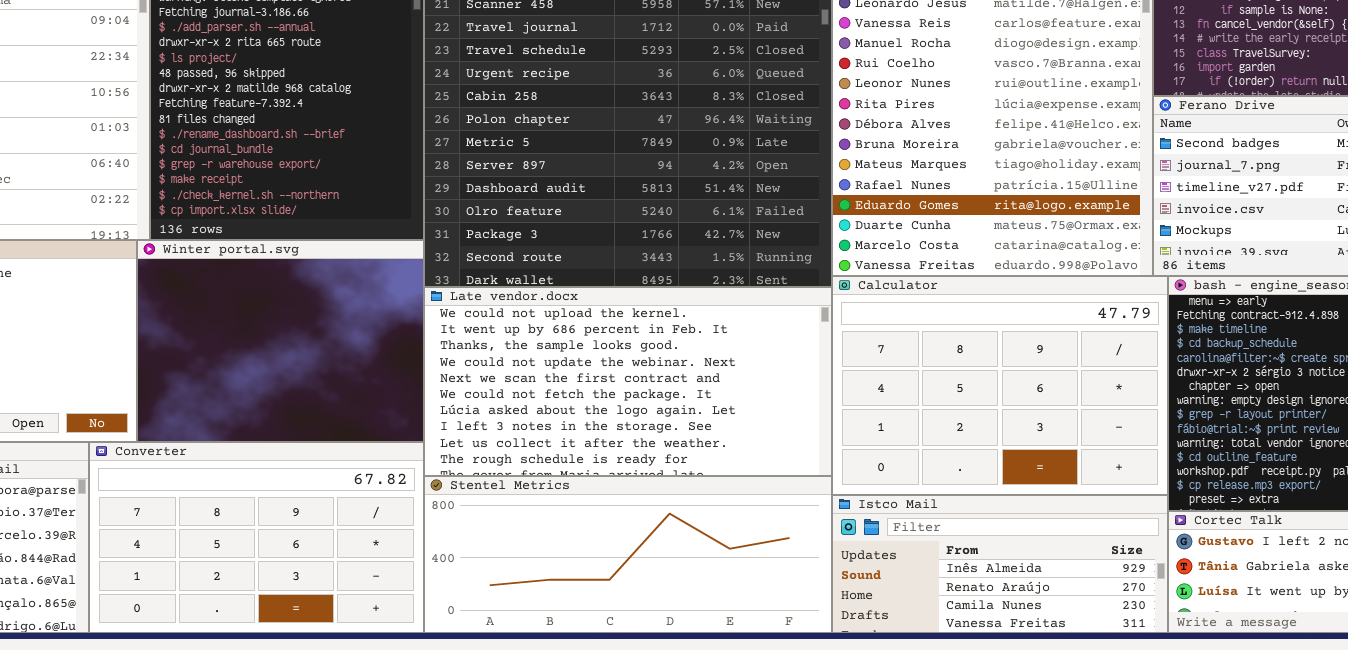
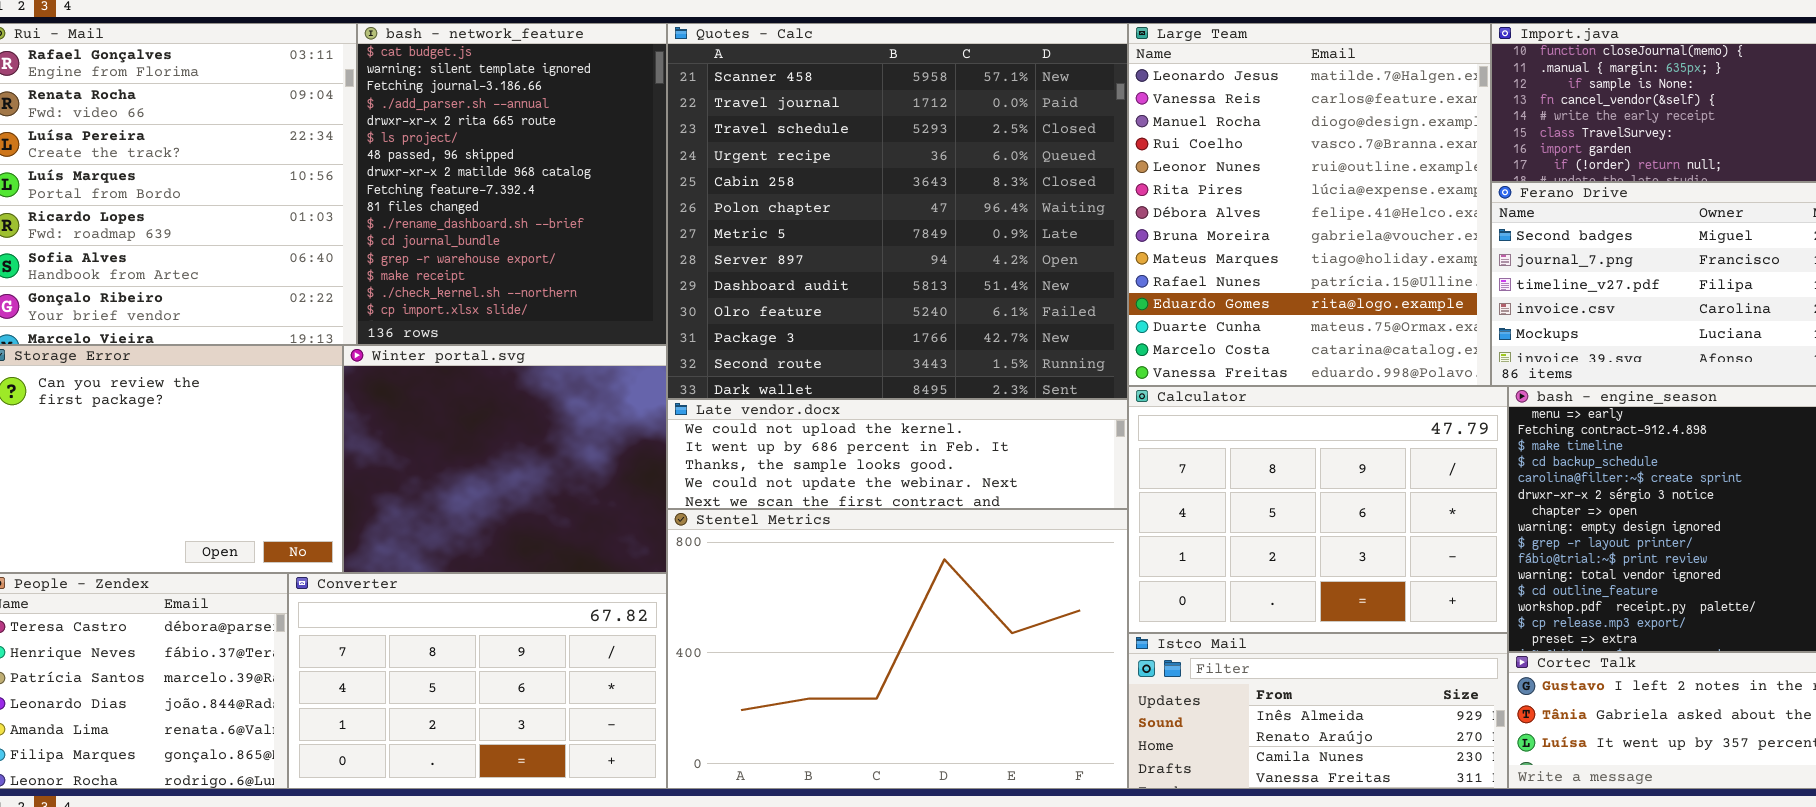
Late vendor.docx: [424,287,832,476] -> [667,399,1128,509], resized
Stentel Metrics: [424,476,832,633] -> [667,509,1128,789], resized

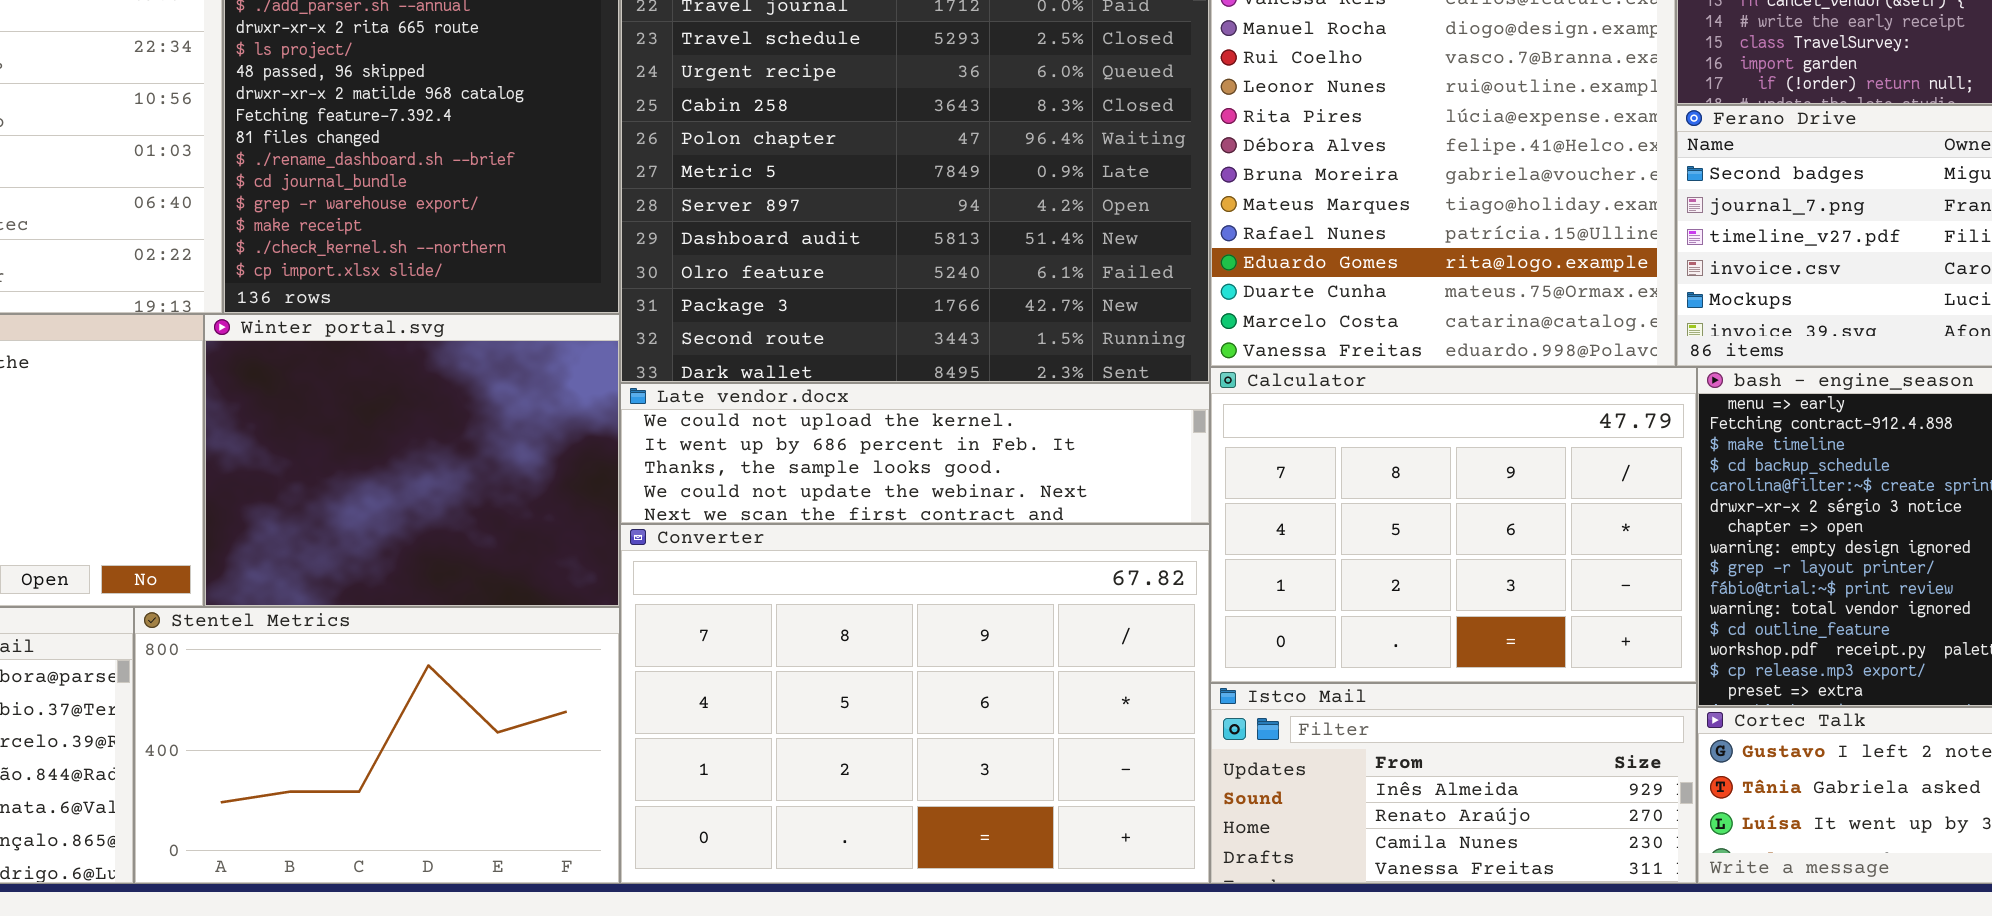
Stentel Metrics: [667,509,1128,789] -> [134,607,620,884], moved, resized
Converter: [288,573,667,789] -> [620,524,1210,884], moved, resized

